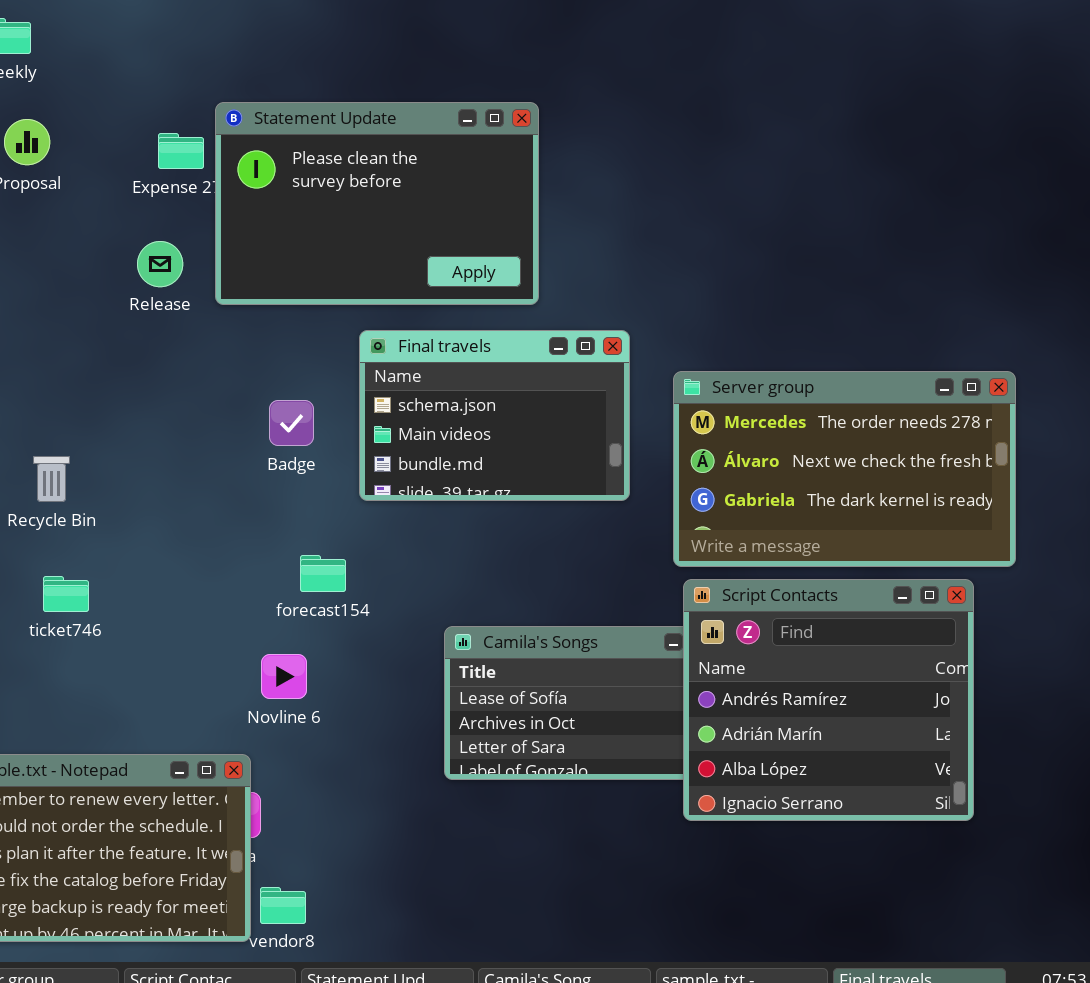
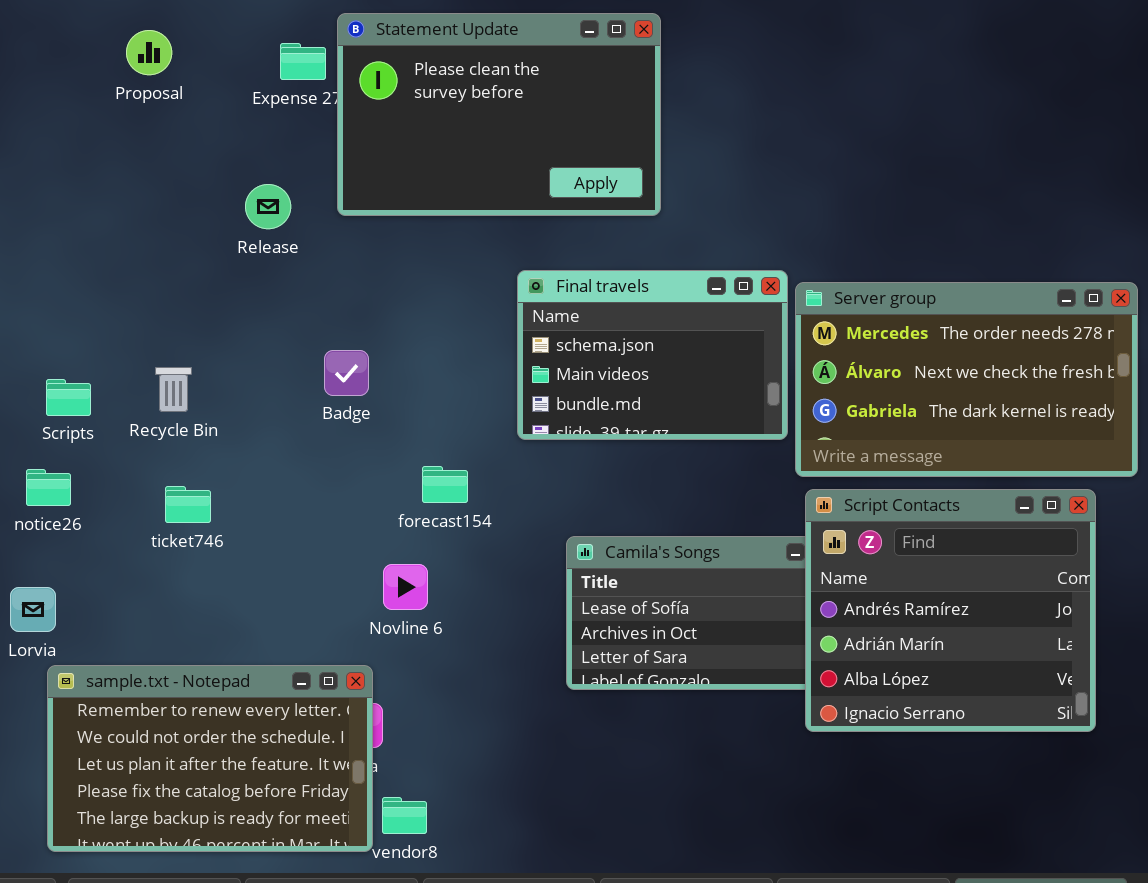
Release: [137,241,183,287] -> [245,184,291,229], moved
Final travels: [359,330,630,501] -> [517,270,788,440], moved
Badge: [269,400,314,446] -> [324,350,369,396], moved

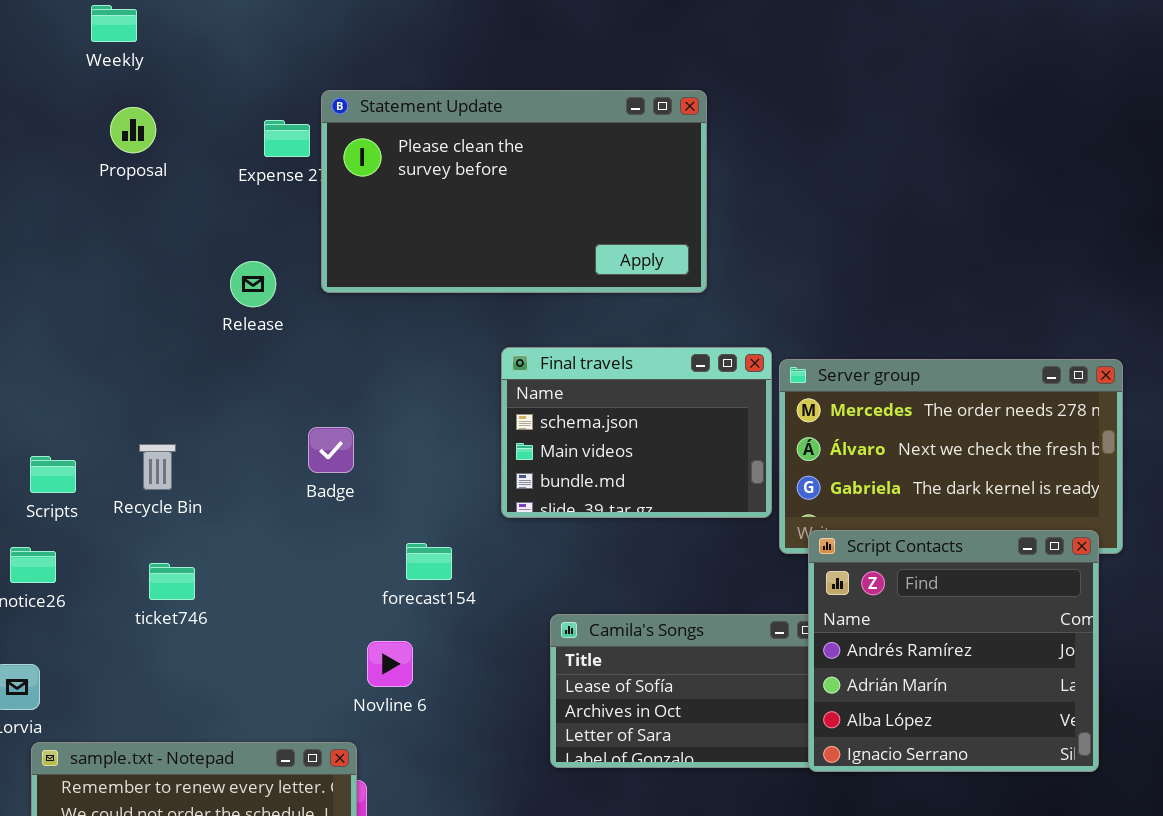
Statement Update: [337,13,661,216] -> [321,90,707,293], resized
Script Contacts: [805,489,1096,732] -> [808,530,1099,772], moved

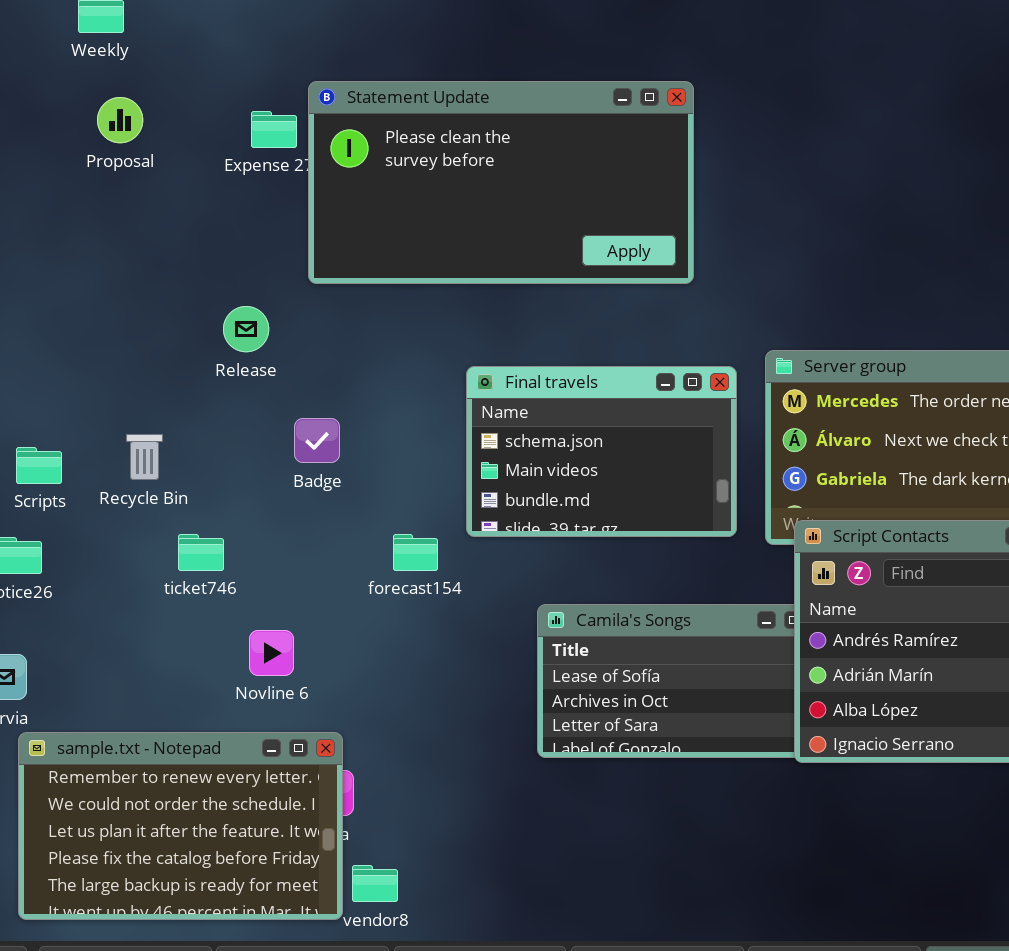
Release: [230,261,276,307] -> [223,306,269,352], moved
Final travels: [501,347,772,518] -> [466,366,737,537], moved
ticket746: [149,563,195,600] -> [178,534,224,571], moved
Novline 6: [367,641,413,687] -> [249,630,294,676], moved

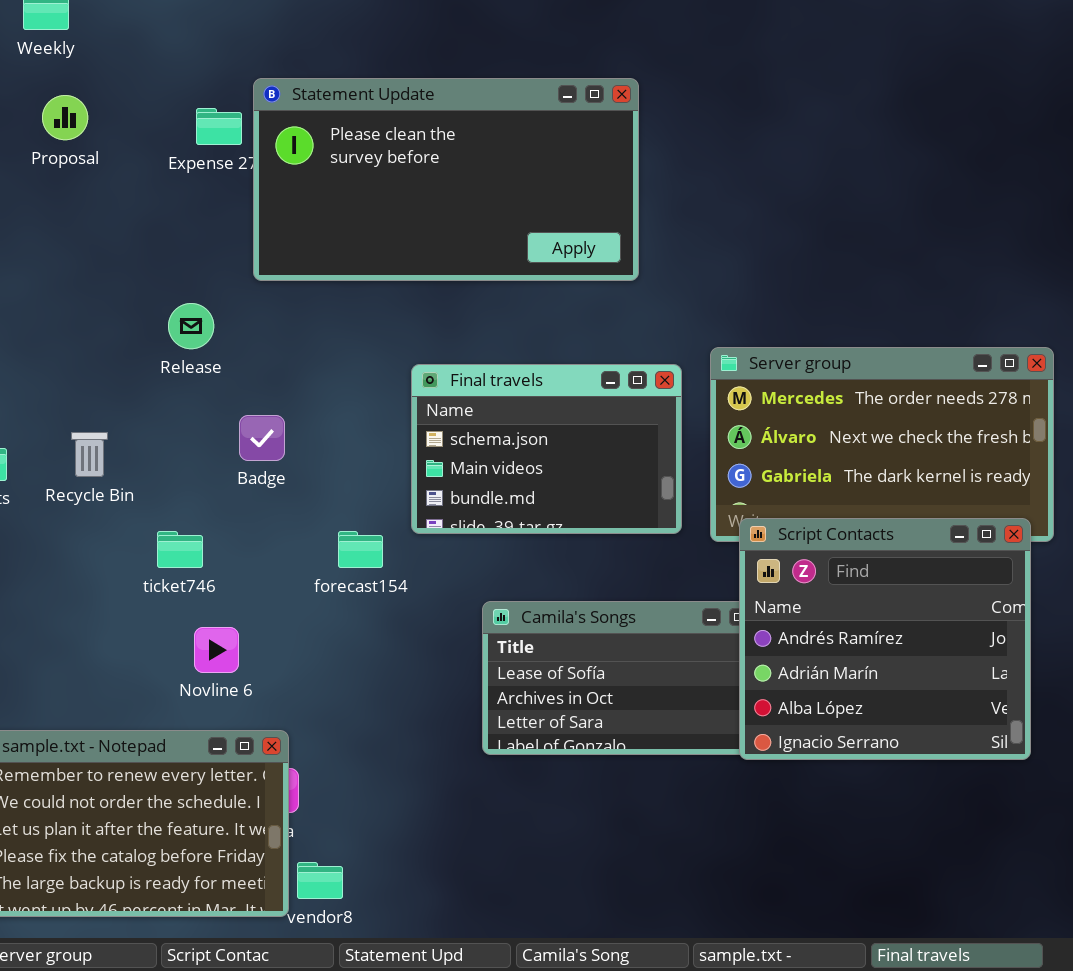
ticket746: [178,534,224,571] -> [157,531,203,568], moved

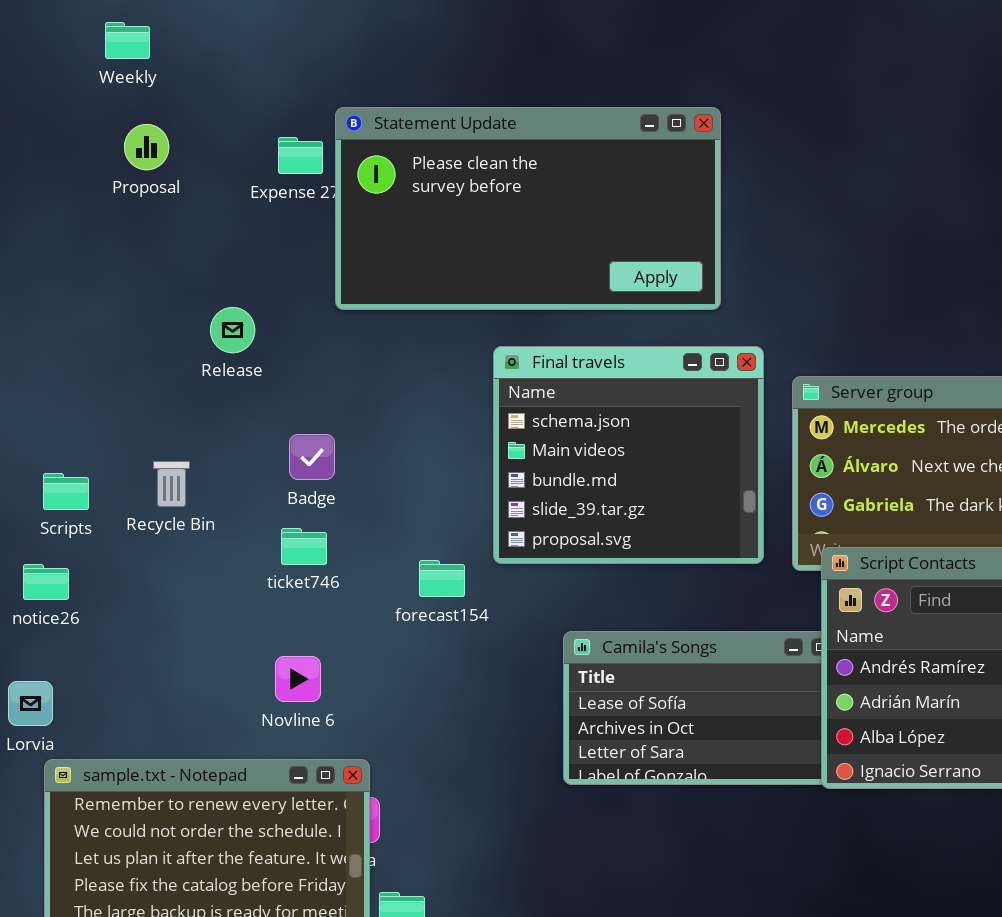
Release: [168,303,214,349] -> [210,307,255,353], moved
Final travels: [411,364,682,534] -> [493,346,764,564], resized
Badge: [239,415,285,461] -> [289,434,335,480], moved
ticket746: [157,531,203,568] -> [281,528,327,565], moved

